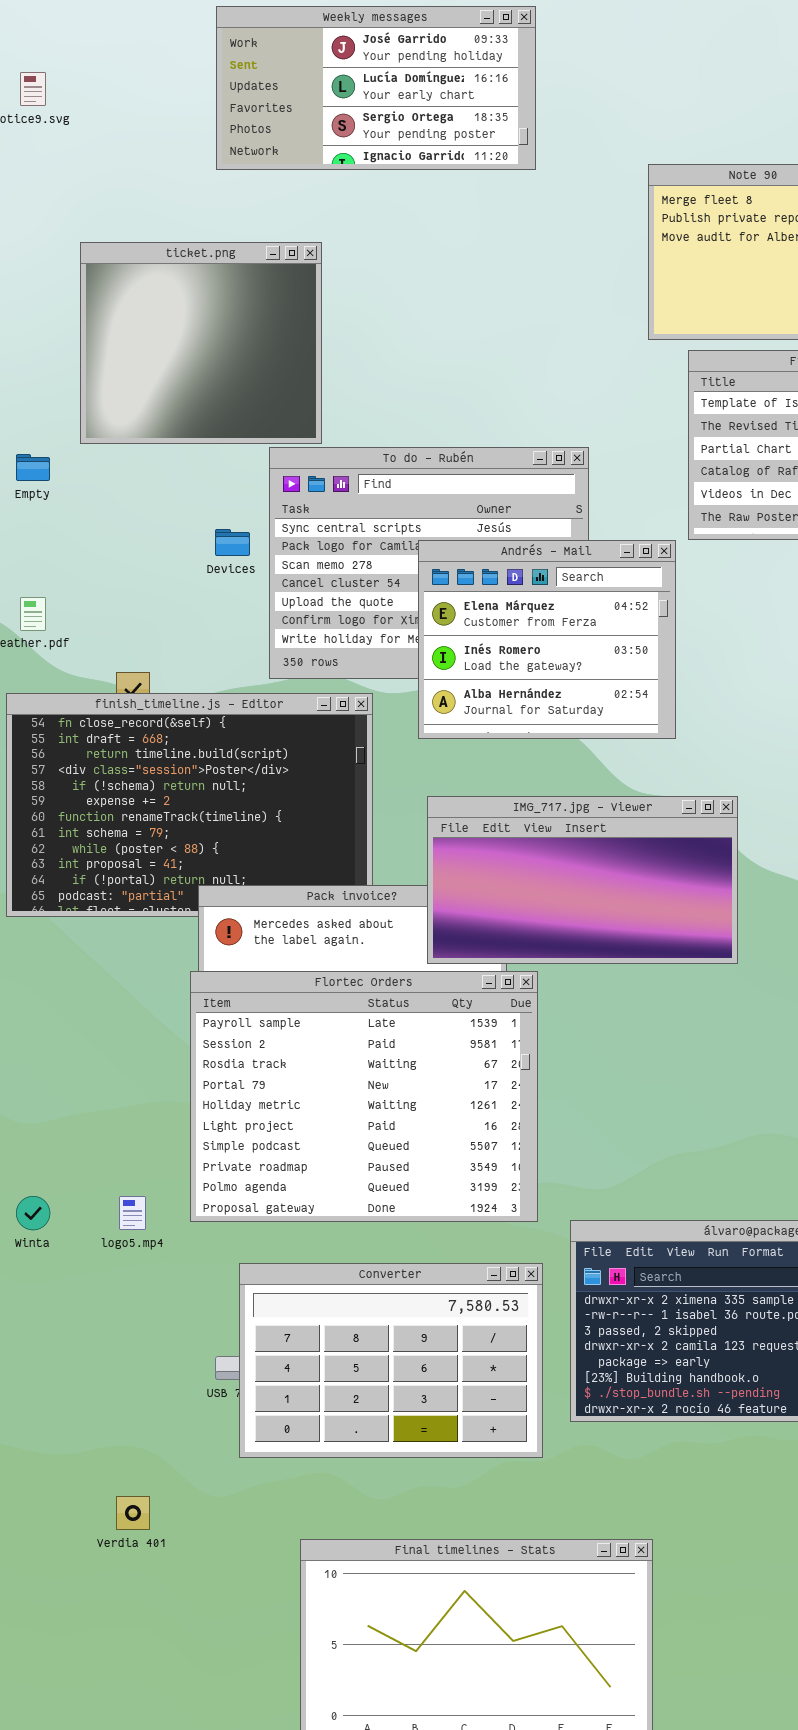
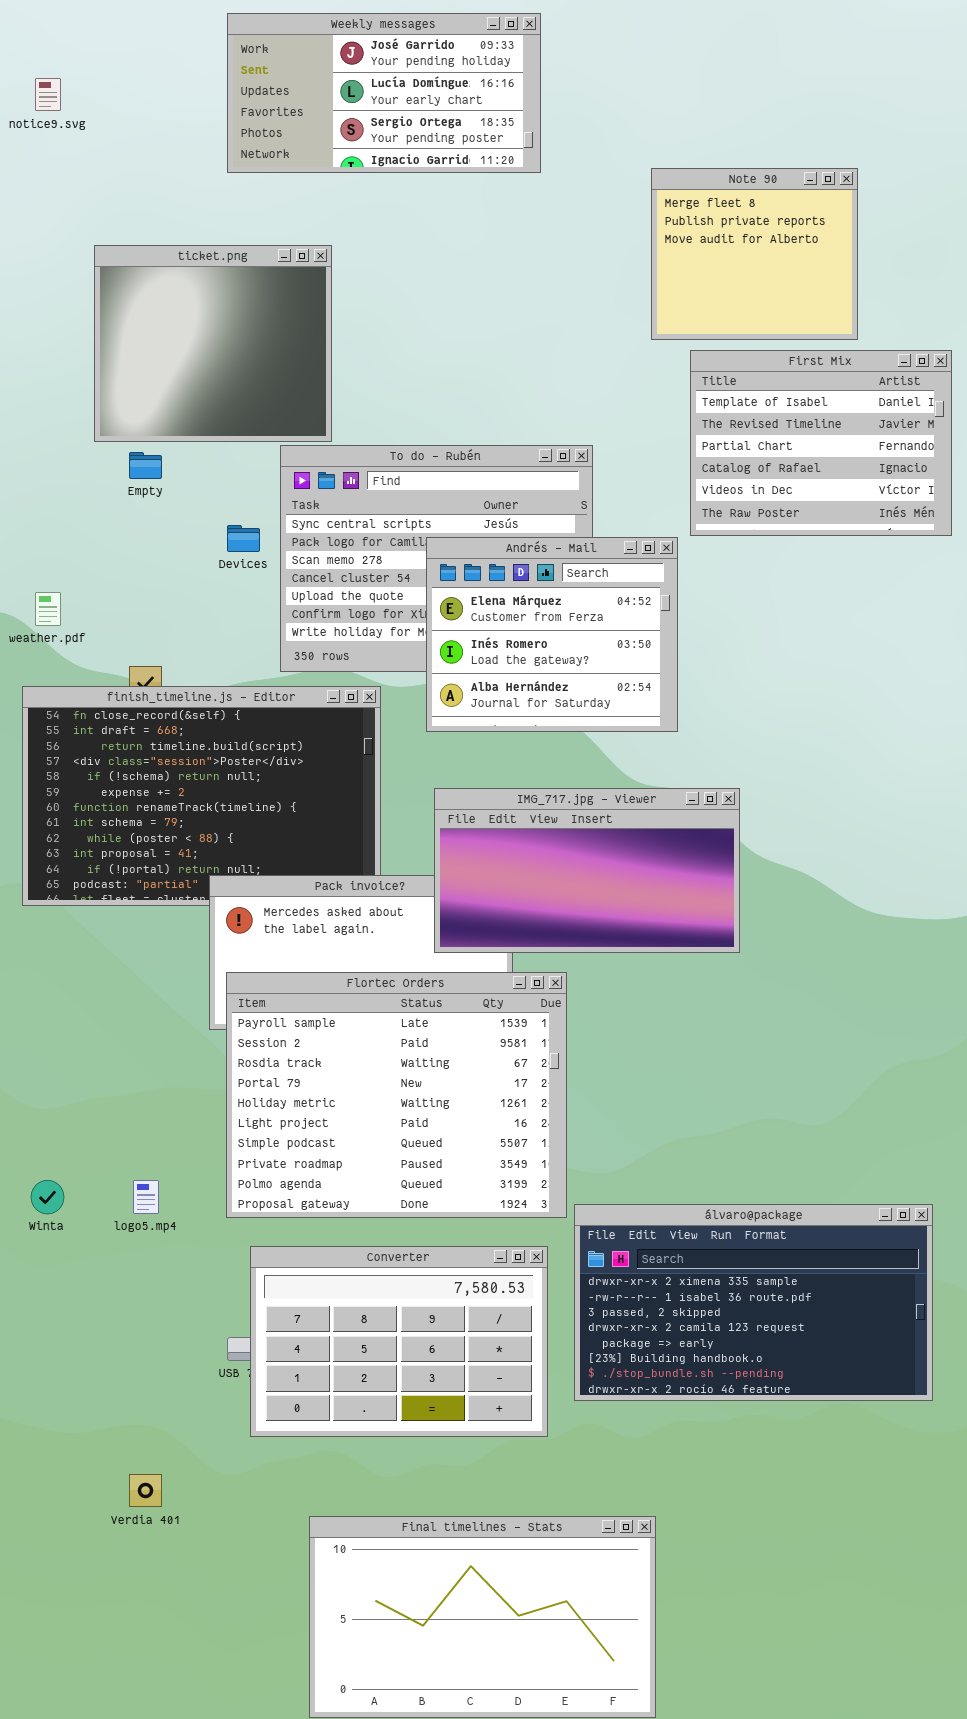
Empty: [16,454,50,481] -> [129,452,162,479], moved
Flortec Orders: [190,971,538,1222] -> [226,972,567,1218], moved

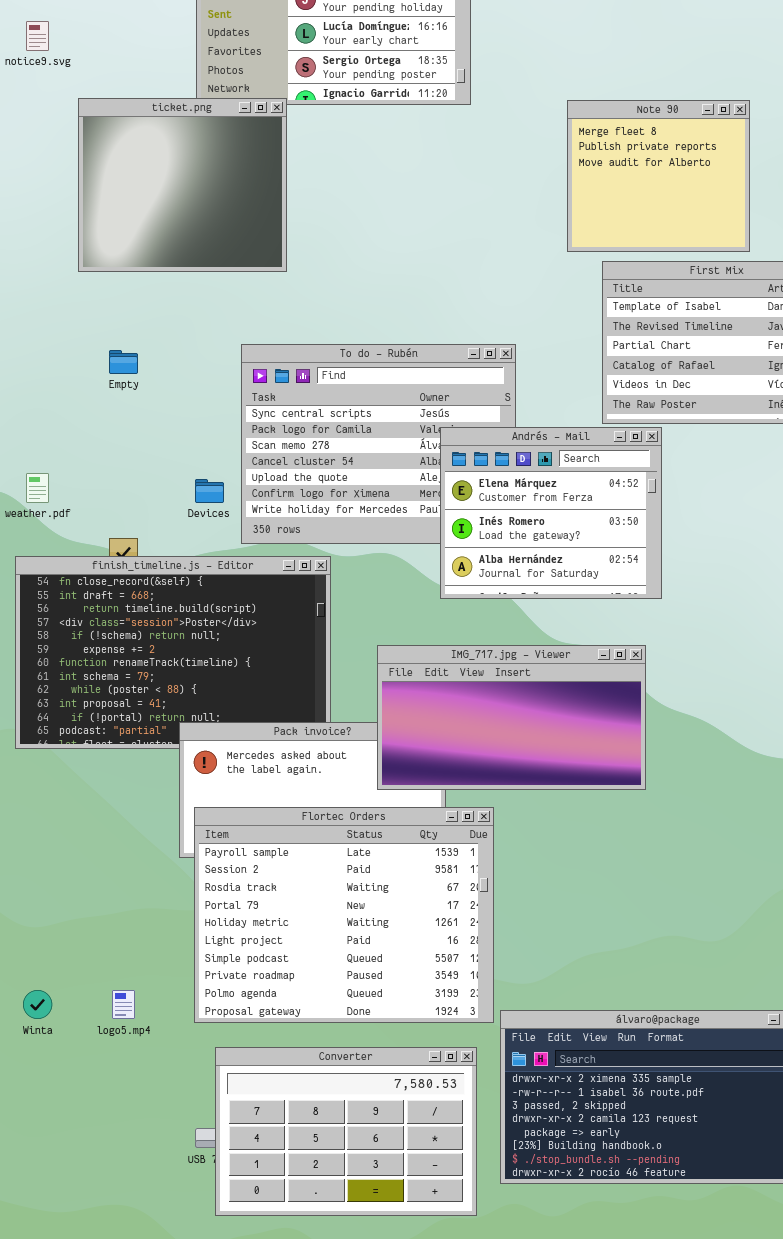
ticket.png: [94,245,332,442] -> [78,98,287,272], moved
Devices: [227,525,260,552] -> [195,479,224,503], moved
Andrés - Mail: [426,537,678,732] -> [440,427,662,599], moved

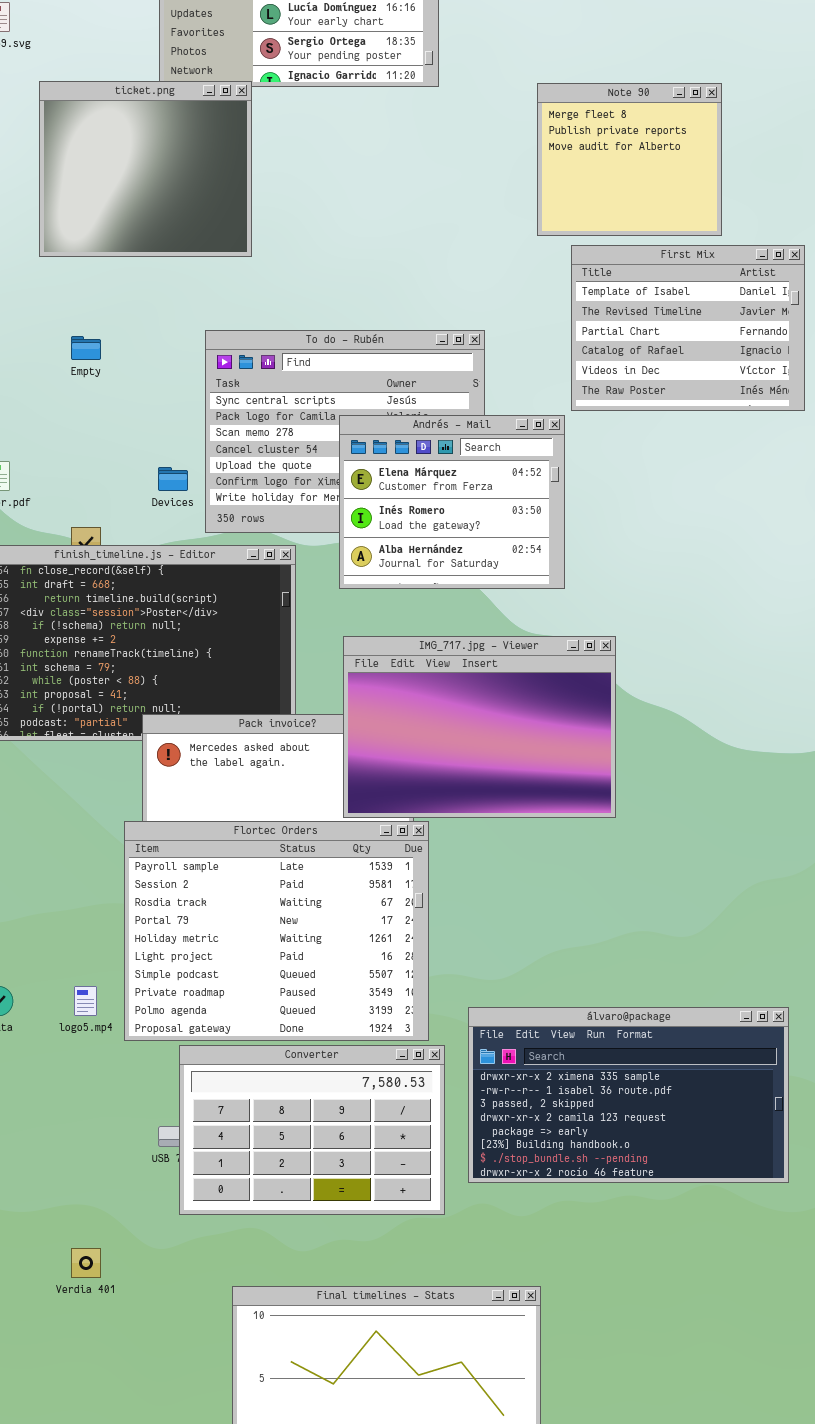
Andrés - Mail: [440,427,662,599] -> [339,415,565,589], moved
IMG_717.jpg - Viewer: [377,645,646,790] -> [343,636,616,818], resized
Flortec Orders: [194,807,494,1023] -> [124,821,429,1041], moved

